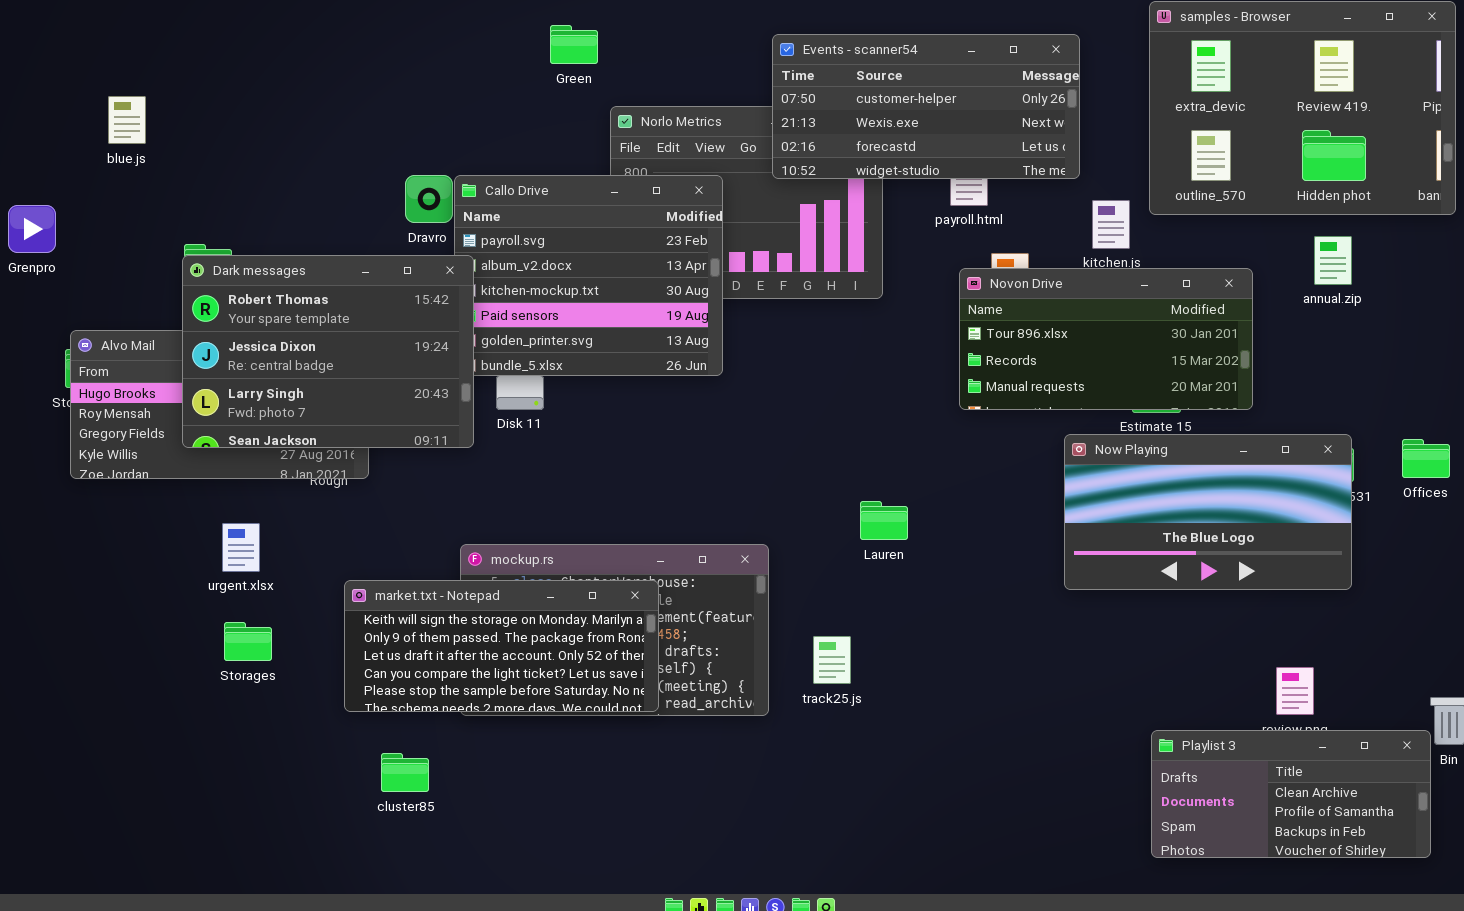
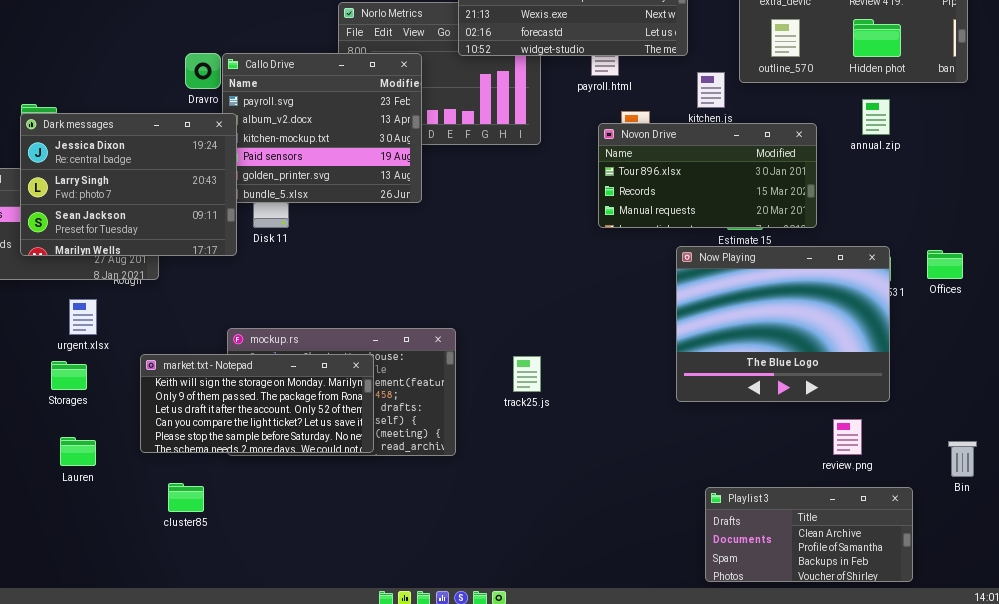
Dark messages: [182,255,474,448] -> [20,113,237,256], scrolled down 1 row
Now Playing: [1064,434,1352,590] -> [676,246,890,402], resized
Lauren: [860,501,908,540] -> [60,437,96,466], moved
urgent.xlsx: [222,523,260,572] -> [69,299,97,335], moved
Storages: [224,622,272,661] -> [51,361,87,390], moved
track25.js: [813,636,851,684] -> [513,356,541,392], moved
Playlist 3: [1151,730,1431,858] -> [705,487,913,582], moved

